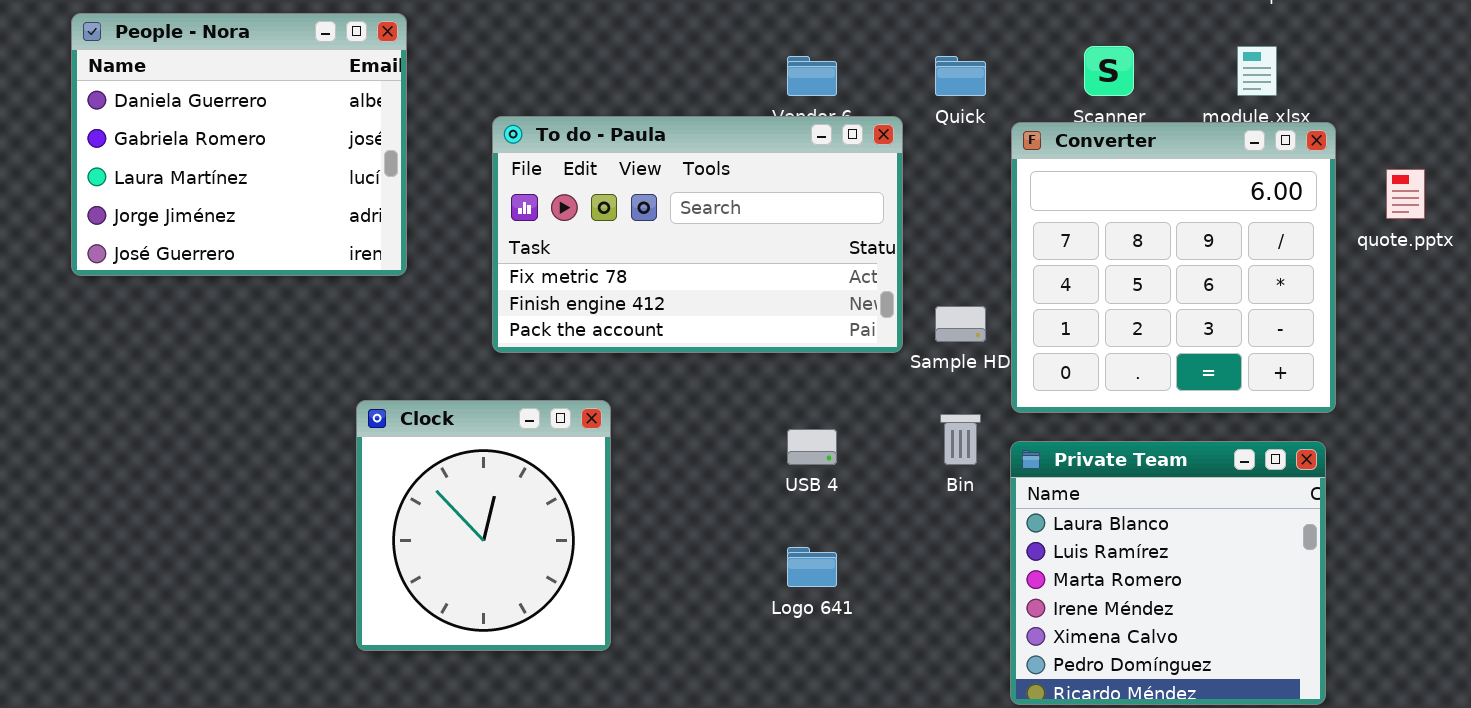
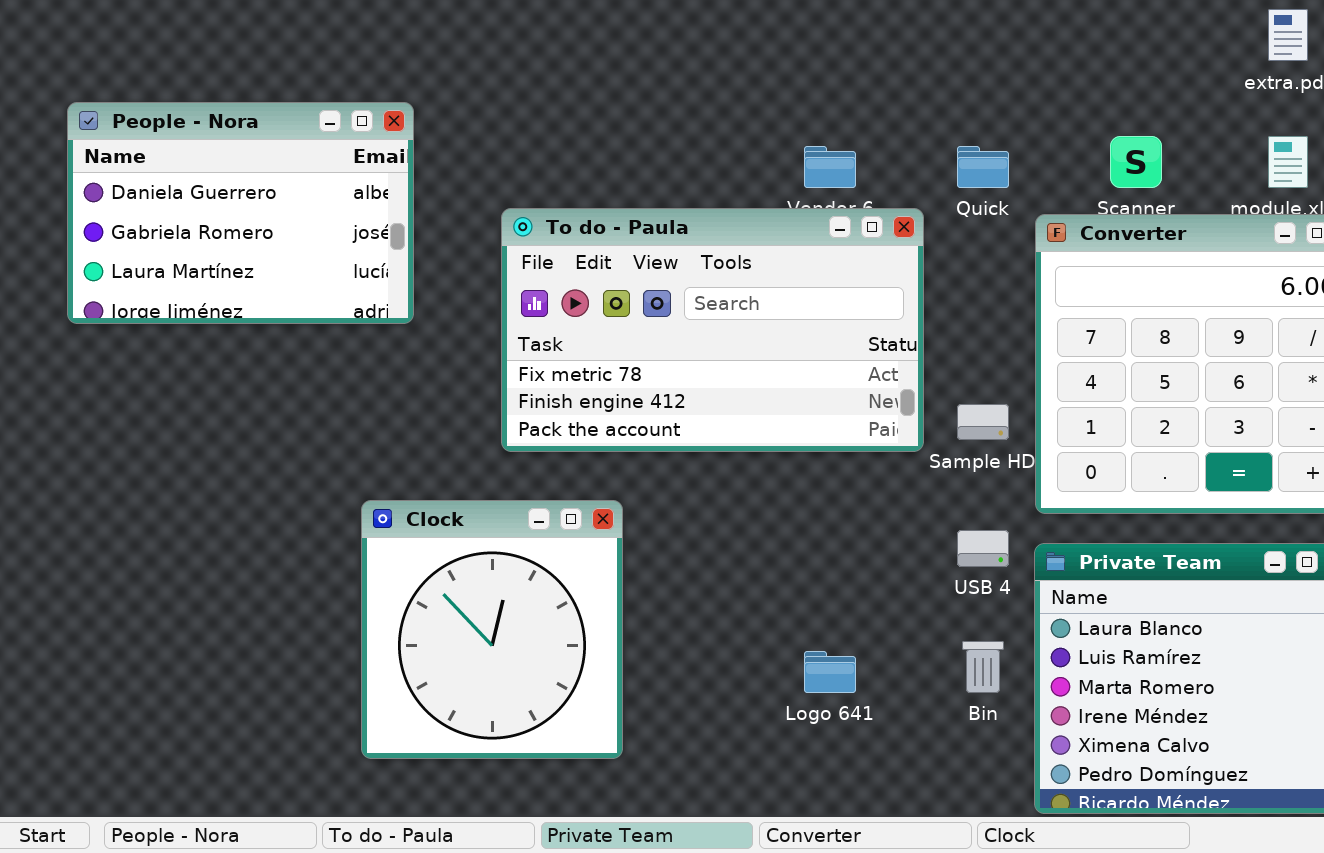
People - Nora: [71,13,407,276] -> [67,102,414,324], resized
Bin: [940,414,981,465] -> [962,641,1004,693], moved
USB 4: [787,429,837,465] -> [957,530,1009,567], moved

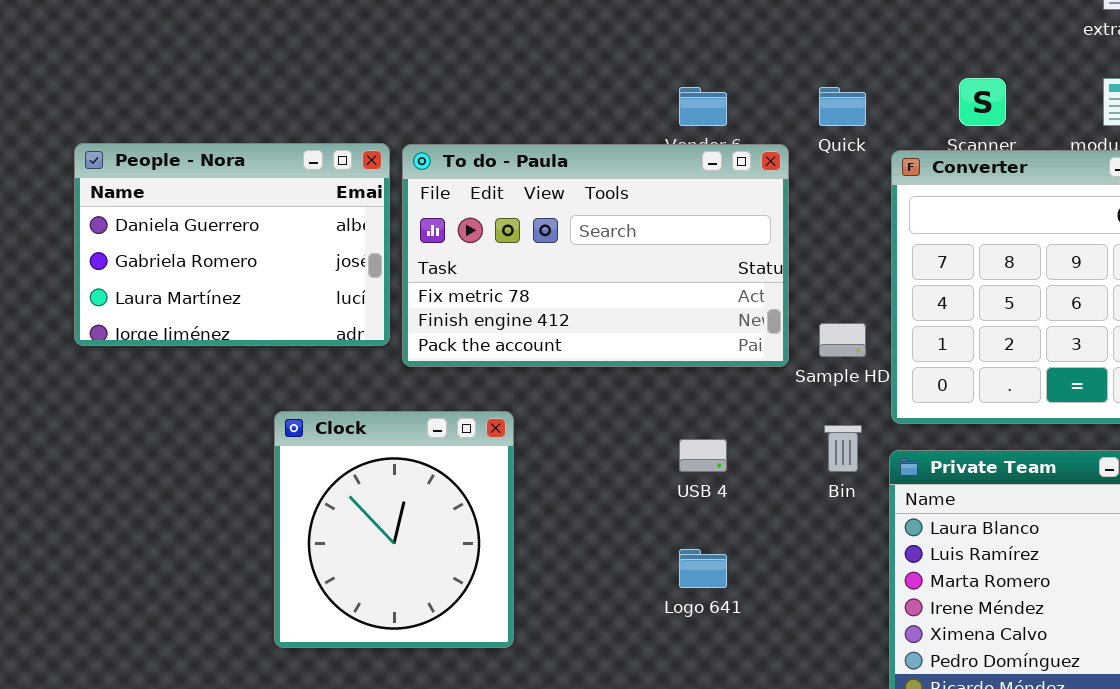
People - Nora: [67,102,414,324] -> [74,143,390,346], moved
USB 4: [957,530,1009,567] -> [679,439,727,472], moved
Bin: [962,641,1004,693] -> [824,425,862,472], moved

